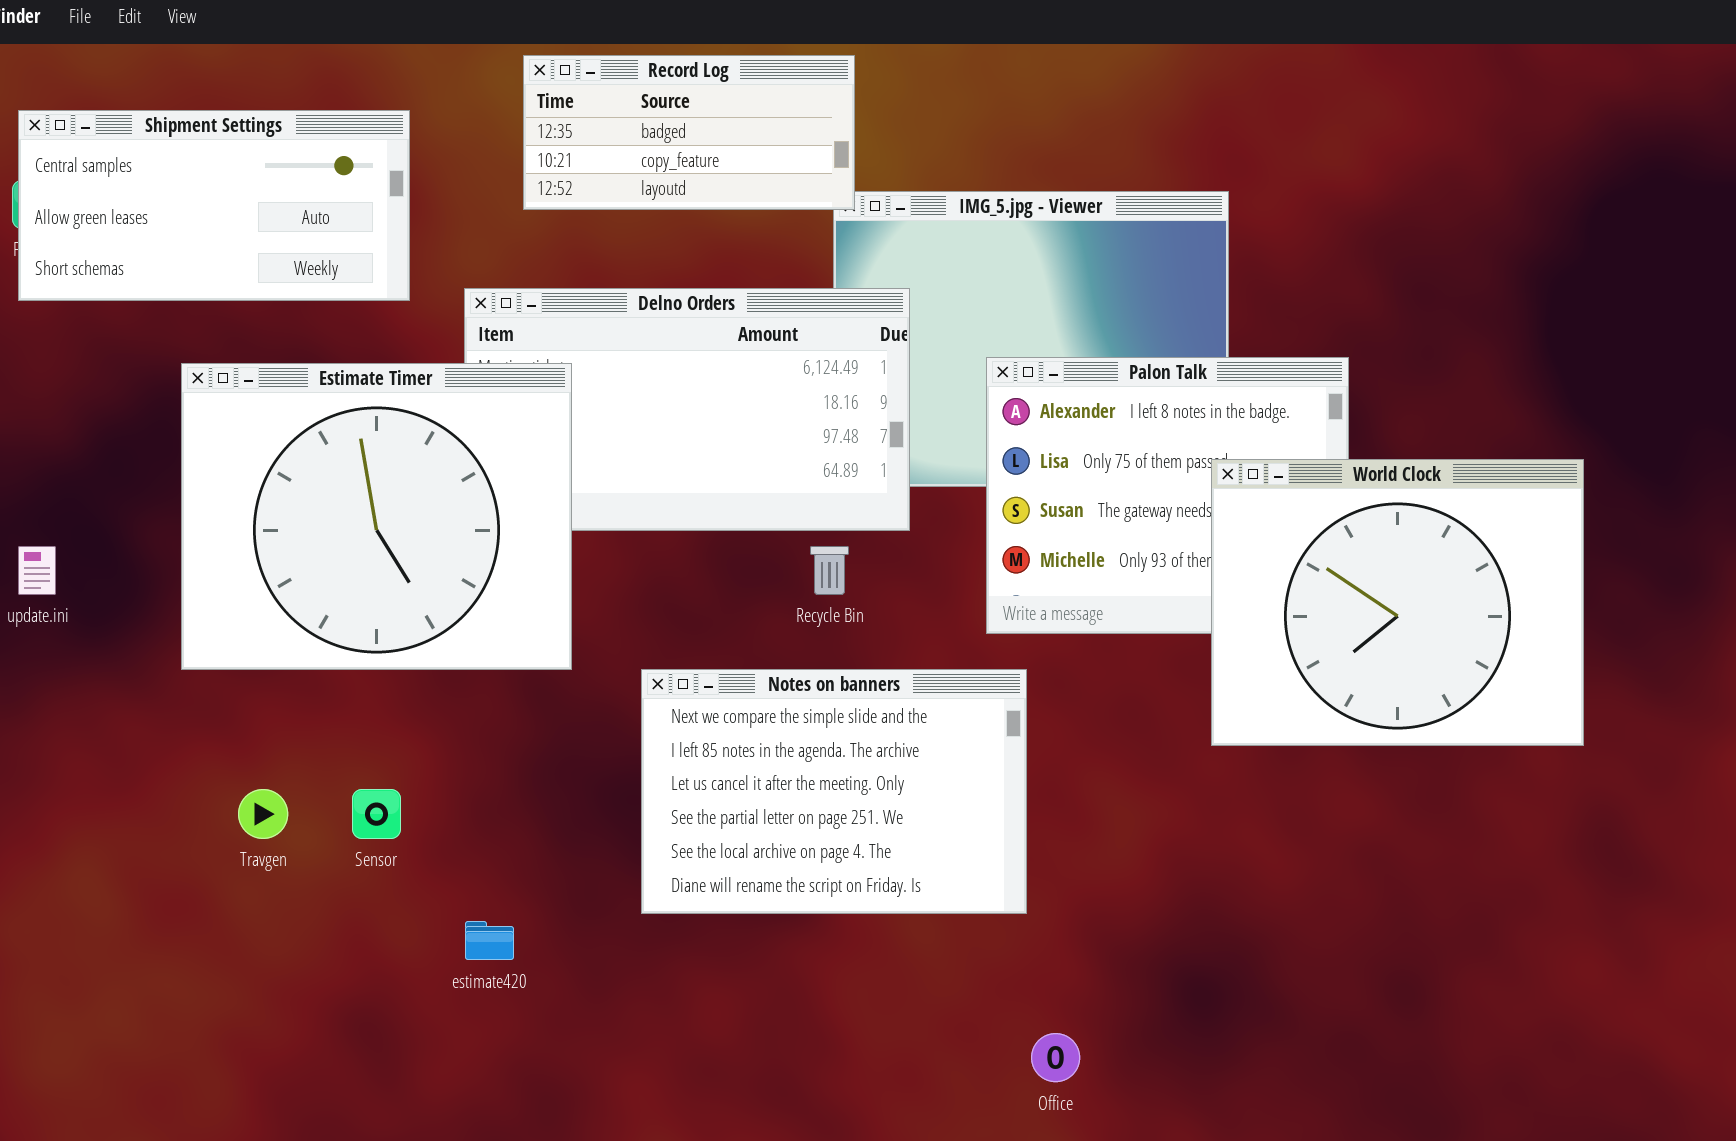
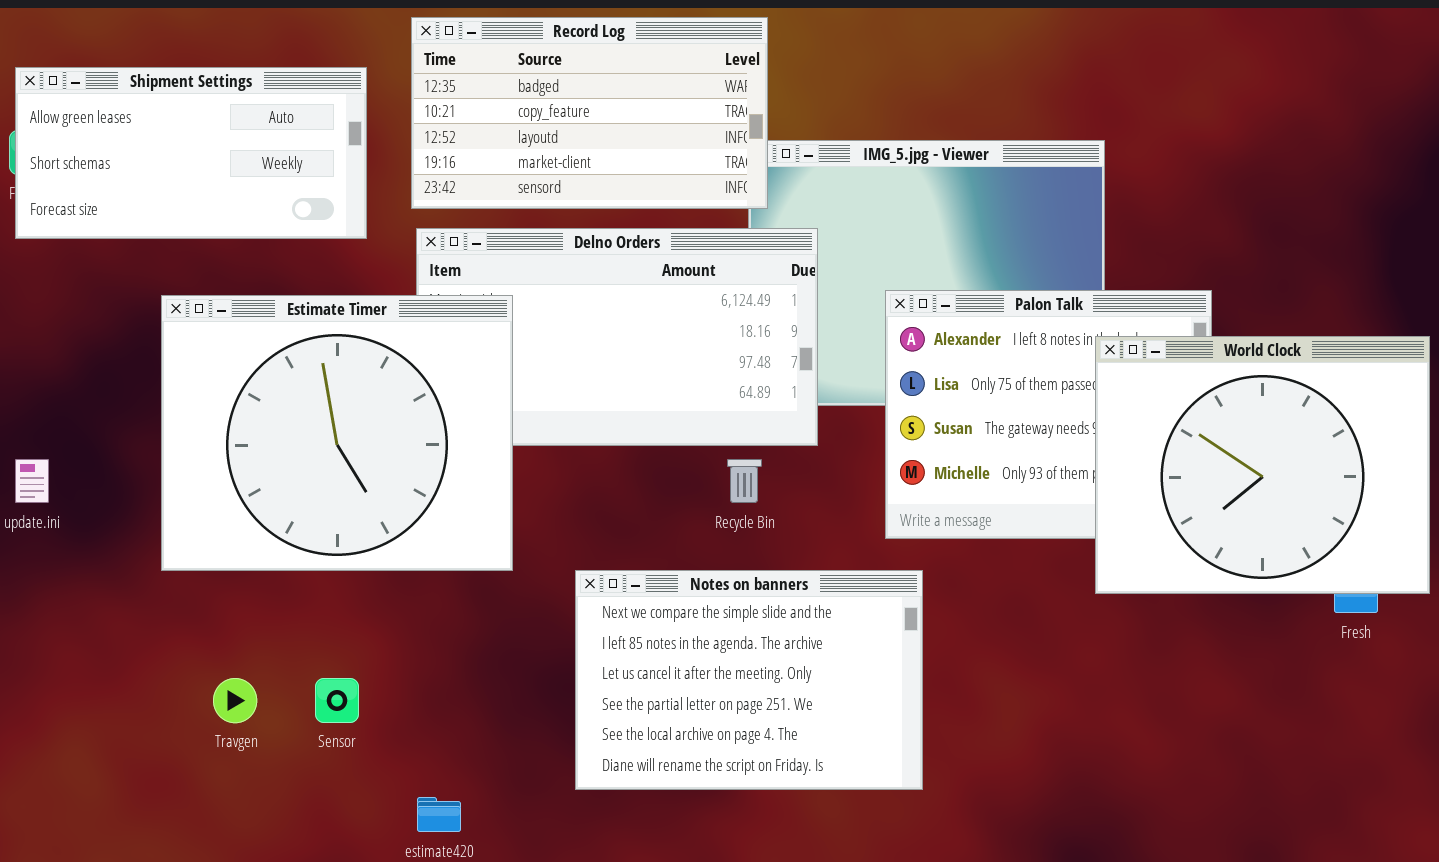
Record Log: [523,55,855,210] -> [411,17,768,209], resized
Shipment Settings: [18,110,410,301] -> [15,67,367,239], scrolled down 1 row
World Clock: [1211,459,1584,746] -> [1095,336,1430,594], moved

